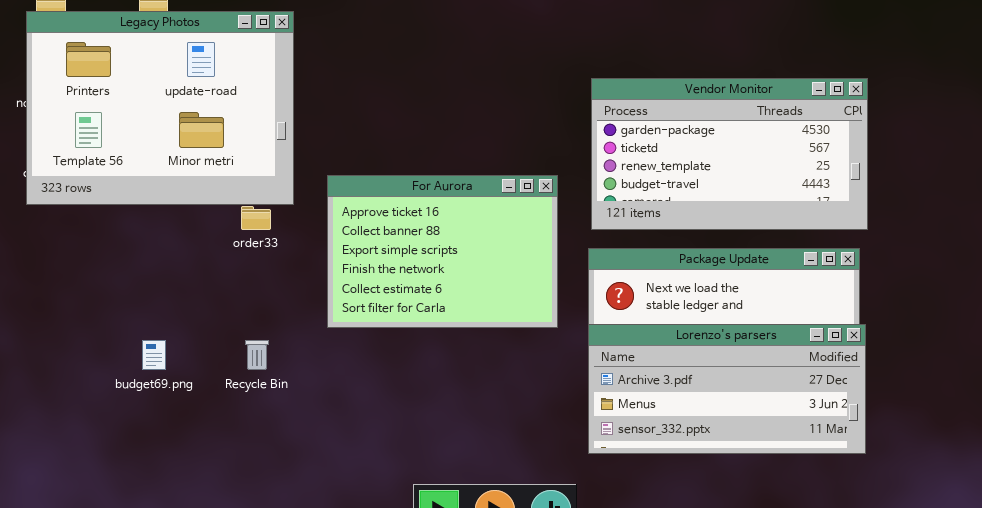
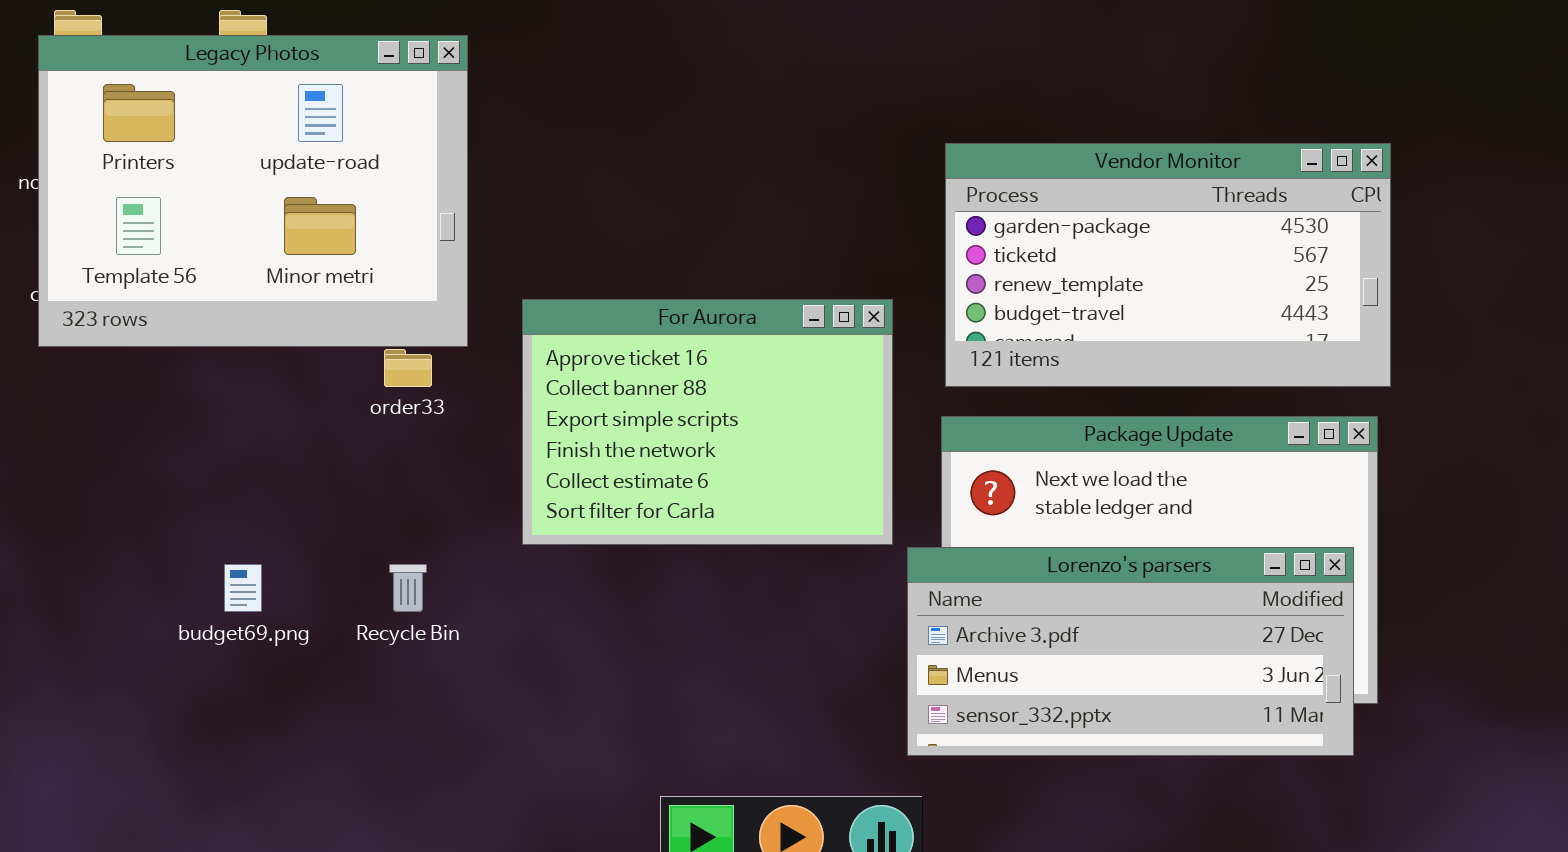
Lorenzo's parsers: [588,324,866,454] -> [907,547,1354,756], moved

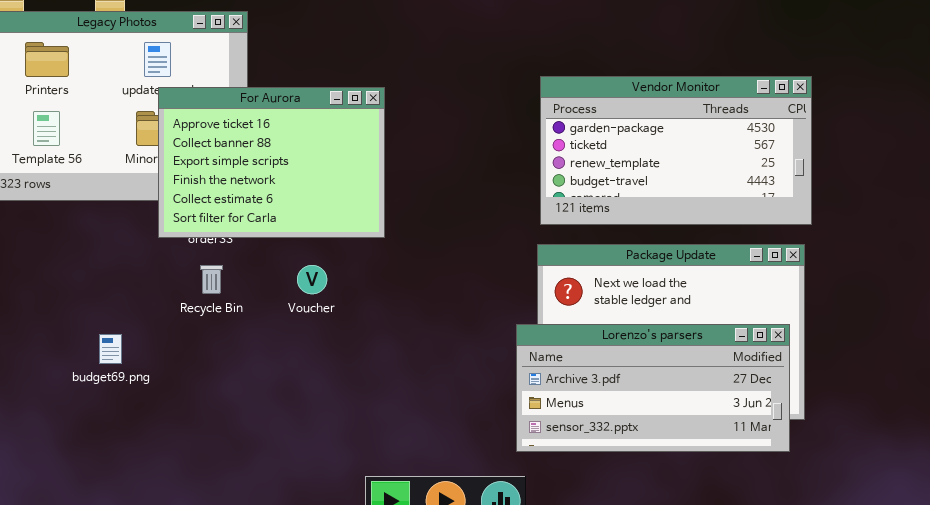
For Aurora: [522,299,893,545] -> [158,87,385,238], moved
Recycle Bin: [389,564,427,612] -> [200,265,223,294], moved

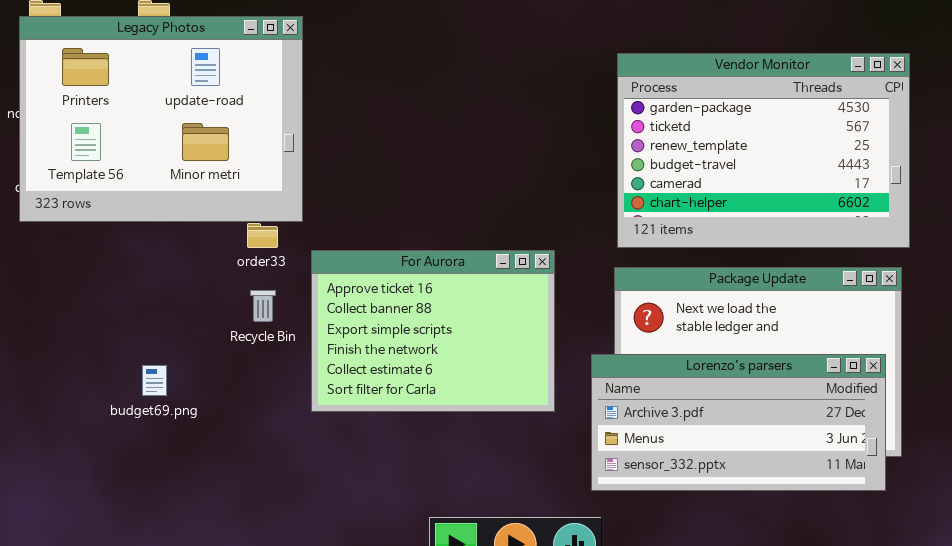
Vendor Monitor: [540,76,812,225] -> [617,53,910,248], resized
For Aurora: [158,87,385,238] -> [311,250,555,412], moved

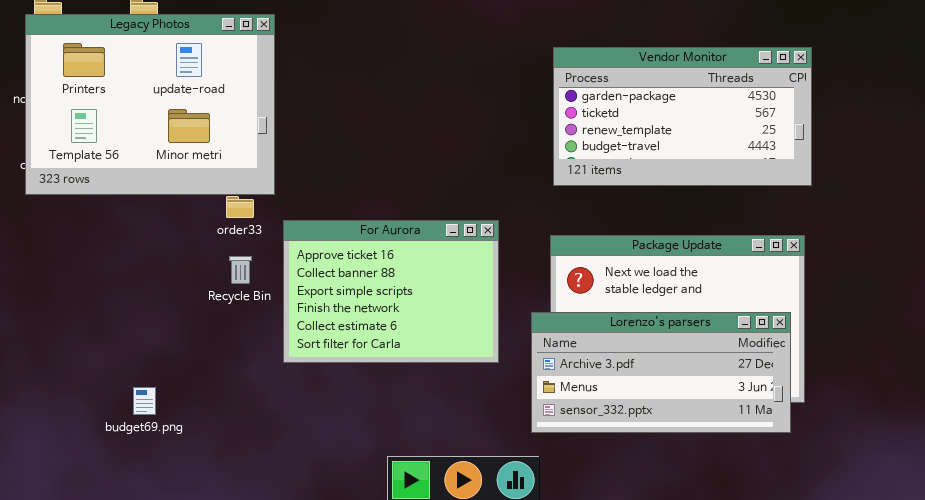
Vendor Monitor: [617,53,910,248] -> [553,47,812,186], resized
budget69.png: [142,365,167,396] -> [133,387,156,415], moved

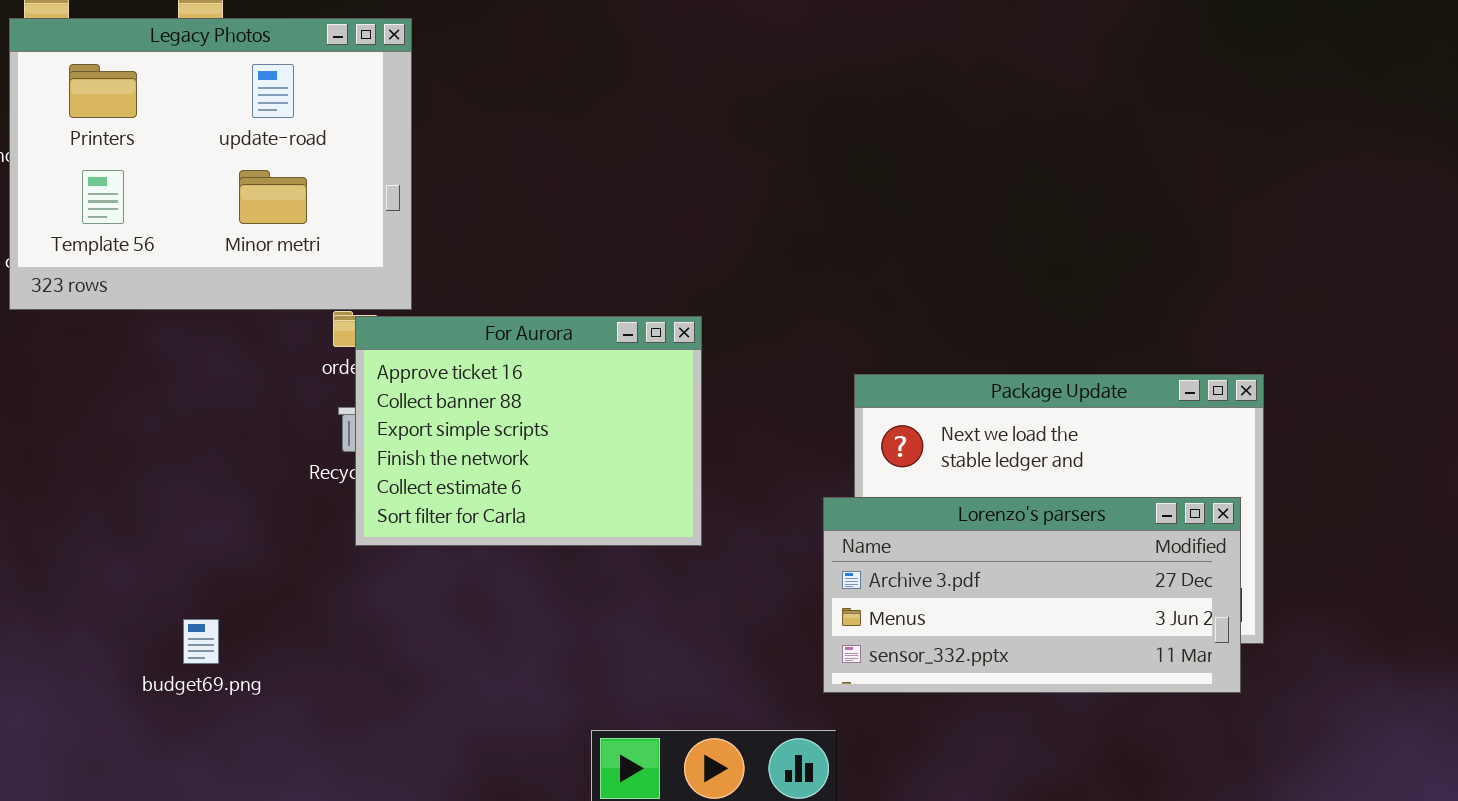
Vendor Monitor: [553,47,812,186] -> none, closed
For Aurora: [283,220,499,363] -> [355,316,702,546], moved

